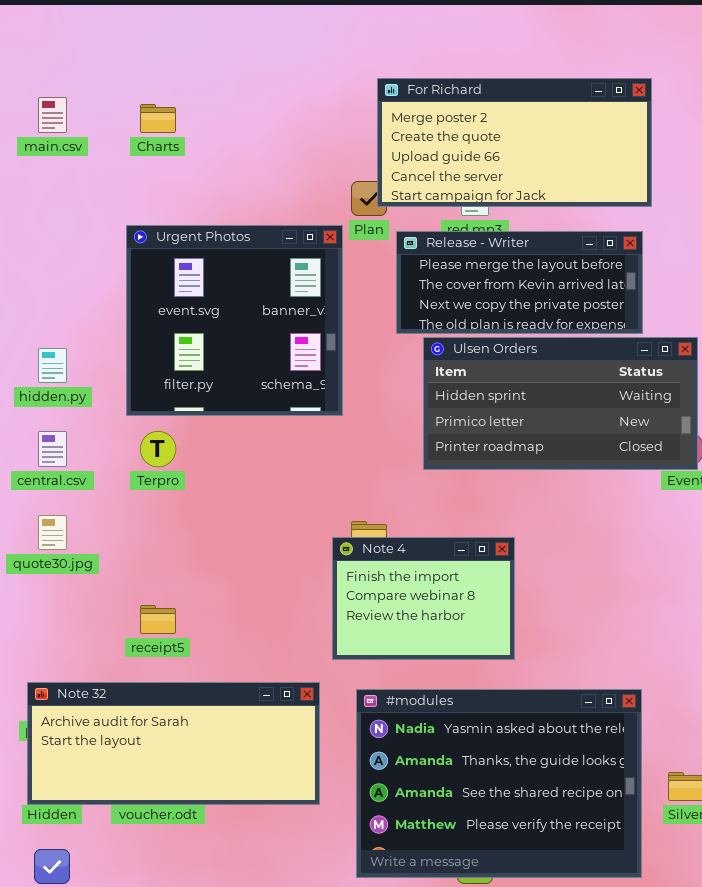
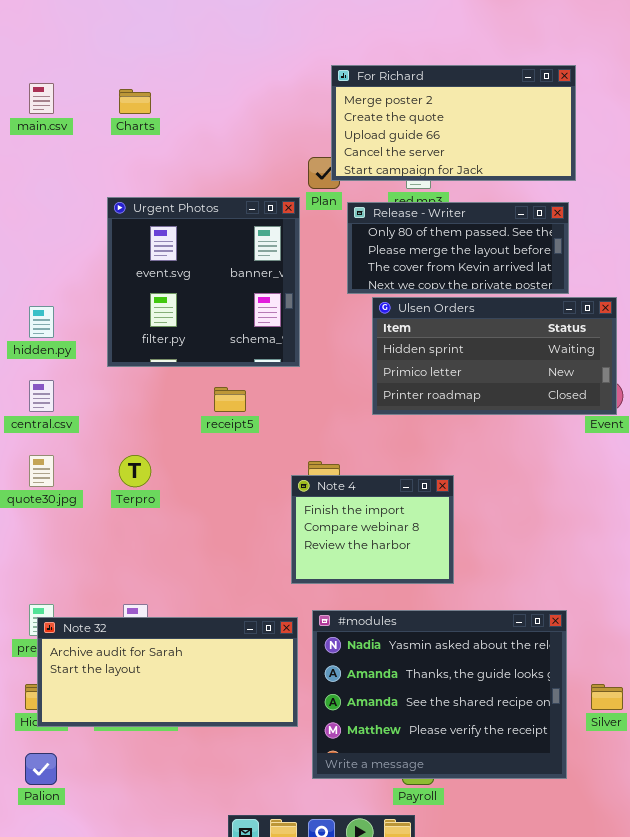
Release - Writer: [396,231,643,334] -> [347,202,569,294], scrolled up 1 row
Terpro: [140,431,176,467] -> [119,455,151,487], moved
receipt5: [140,605,176,634] -> [214,387,246,412], moved
Note 32: [27,682,320,805] -> [37,617,298,727], moved

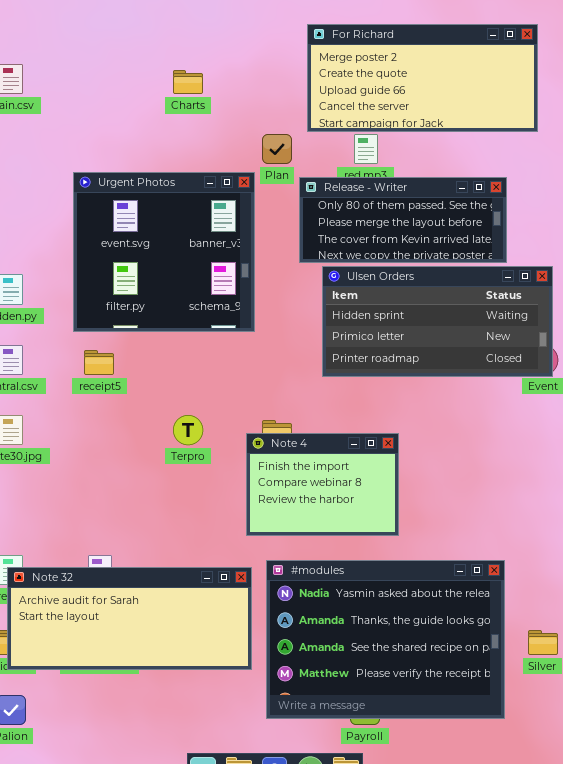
For Richard: [331,65,576,181] -> [307,24,538,132], moved
Charts: [119,89,151,114] -> [173,70,203,94], moved
receipt5: [214,387,246,412] -> [84,350,114,375], moved
Terpro: [119,455,151,487] -> [173,415,203,445], moved

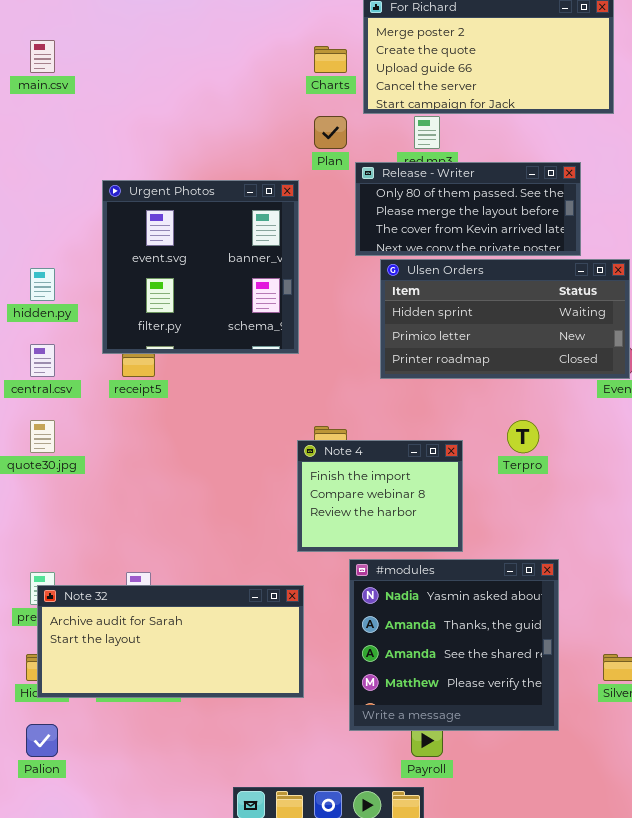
Charts: [173,70,203,94] -> [314,46,347,73], moved
Urgent Photos: [73,172,255,332] -> [102,180,299,354], moved
Terpro: [173,415,203,445] -> [507,420,539,453], moved
#modules: [266,560,505,719] -> [349,559,559,731], moved, resized

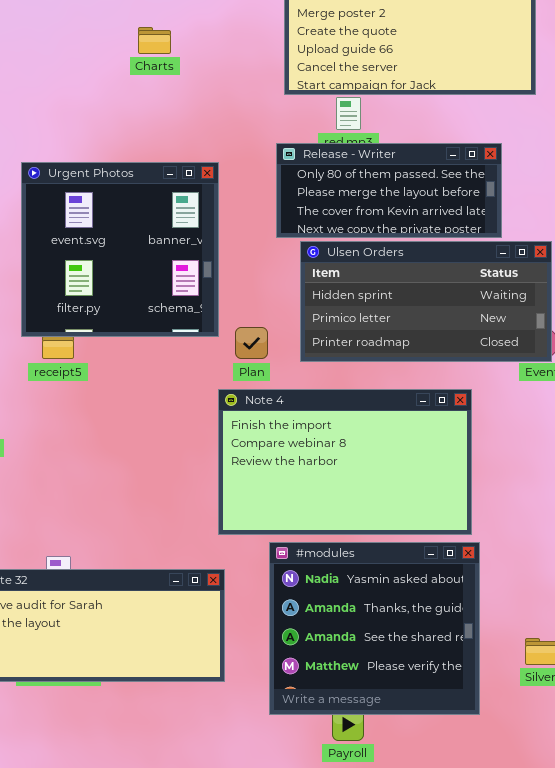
Charts: [314,46,347,73] -> [138,27,171,54], moved
Plan: [314,116,347,149] -> [235,327,268,359], moved
Note 4: [297,440,463,552] -> [218,389,472,535], resized

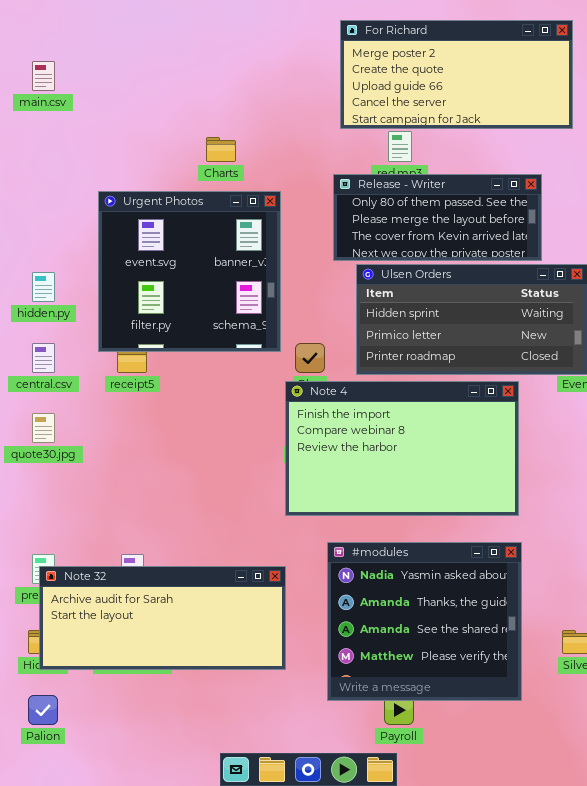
Charts: [138,27,171,54] -> [206,137,236,162], moved
Note 4: [218,389,472,535] -> [285,381,519,516], moved

